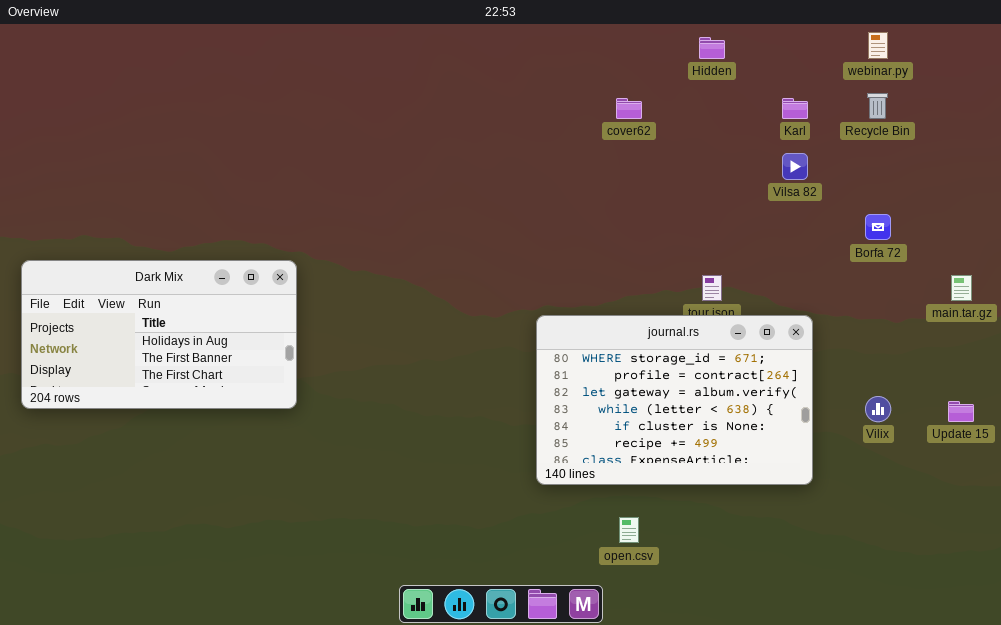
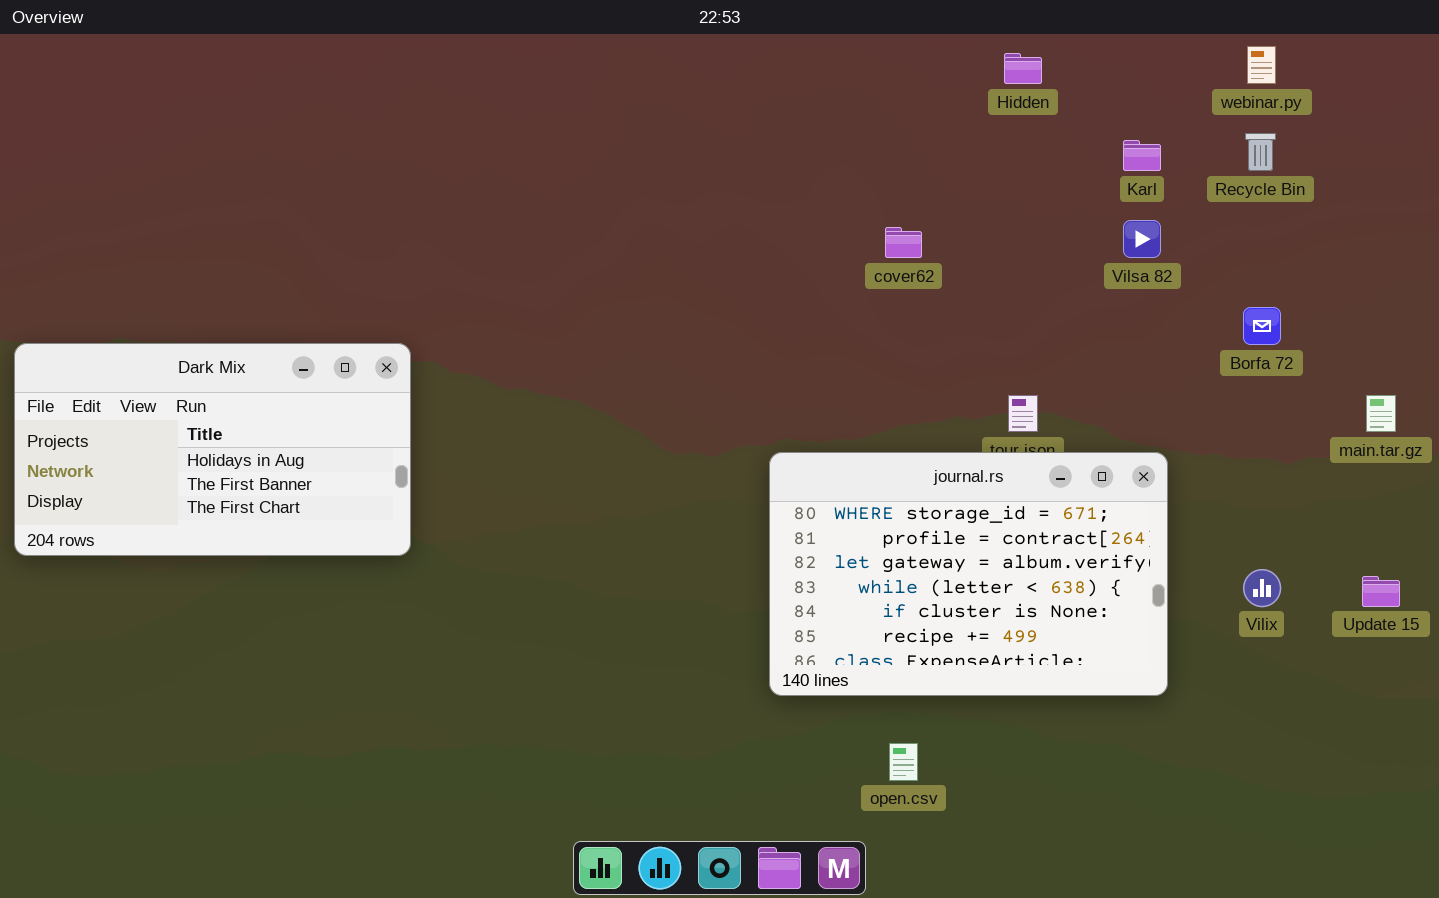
cover62: [616,98,642,119] -> [885,227,922,258], moved
Dark Mix: [21,260,297,409] -> [14,343,411,556], moved

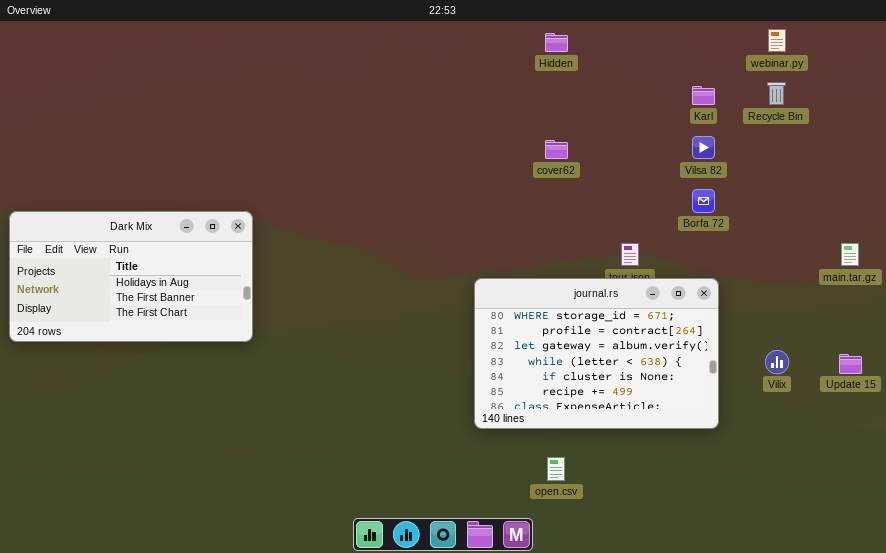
Hidden: [1004,53,1042,84] -> [545,33,568,52], moved
Borfa 72: [1243,307,1281,345] -> [692,189,715,213], moved

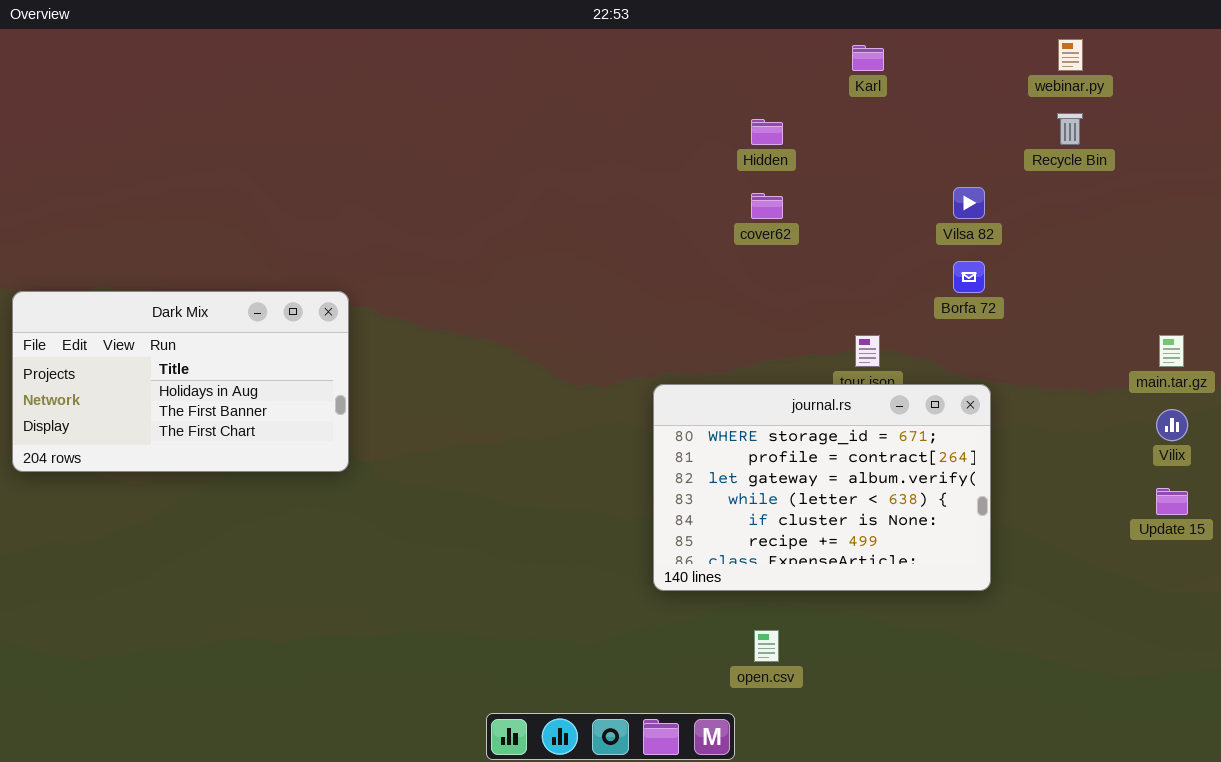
Hidden: [545,33,568,52] -> [751,119,783,145], moved
Karl: [692,86,715,105] -> [852,45,884,71], moved
Vilix: [765,350,789,374] -> [1156,409,1188,441], moved

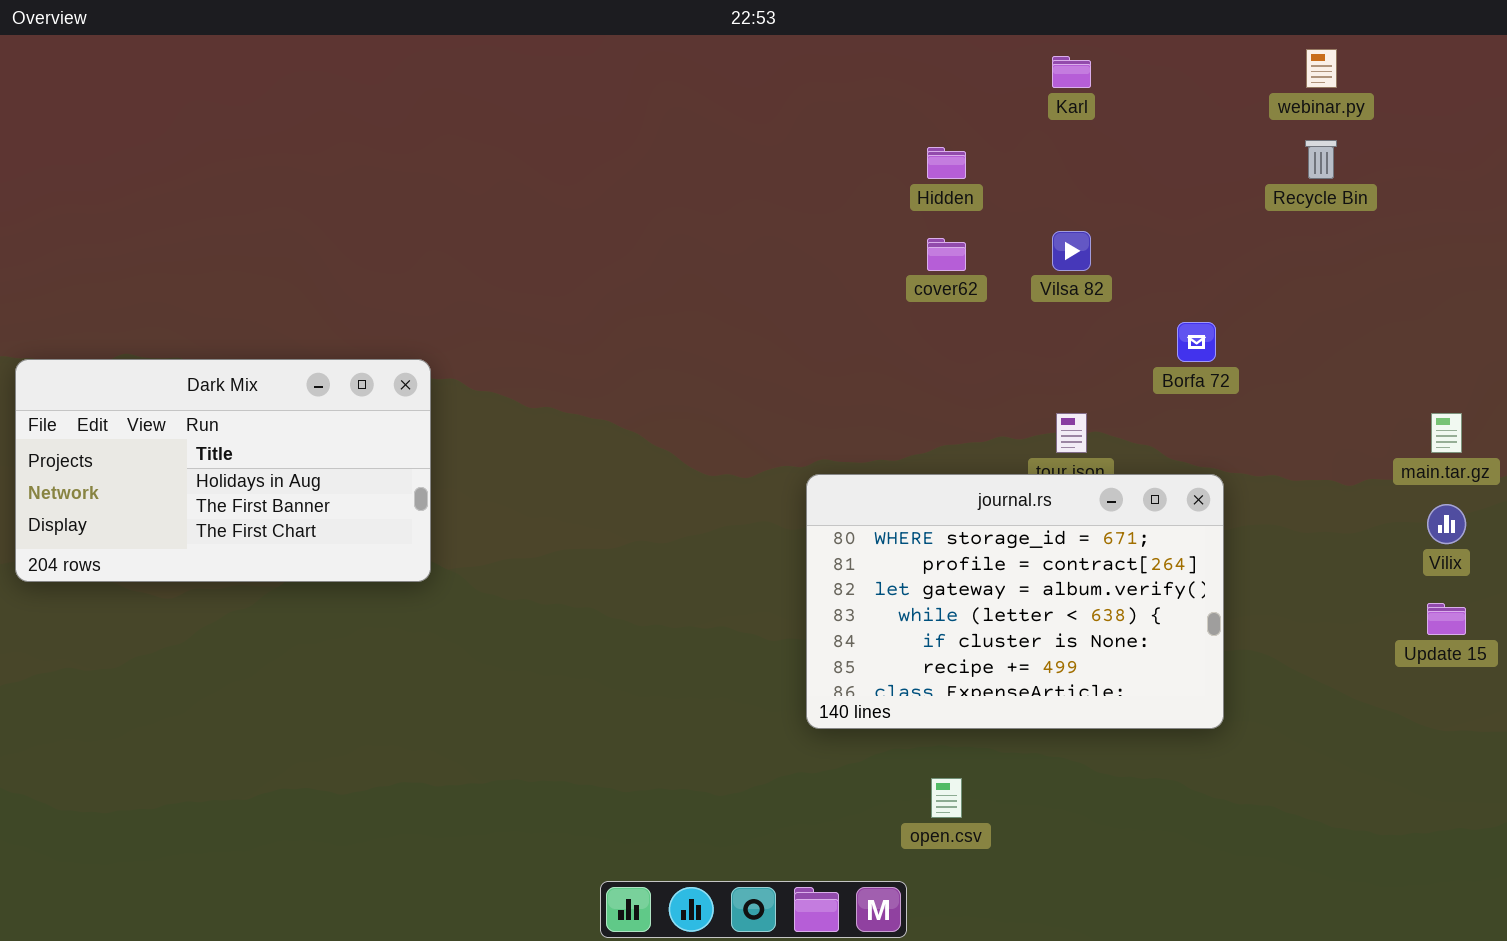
Vilsa 82: [953,187,985,219] -> [1052,231,1091,271], moved

